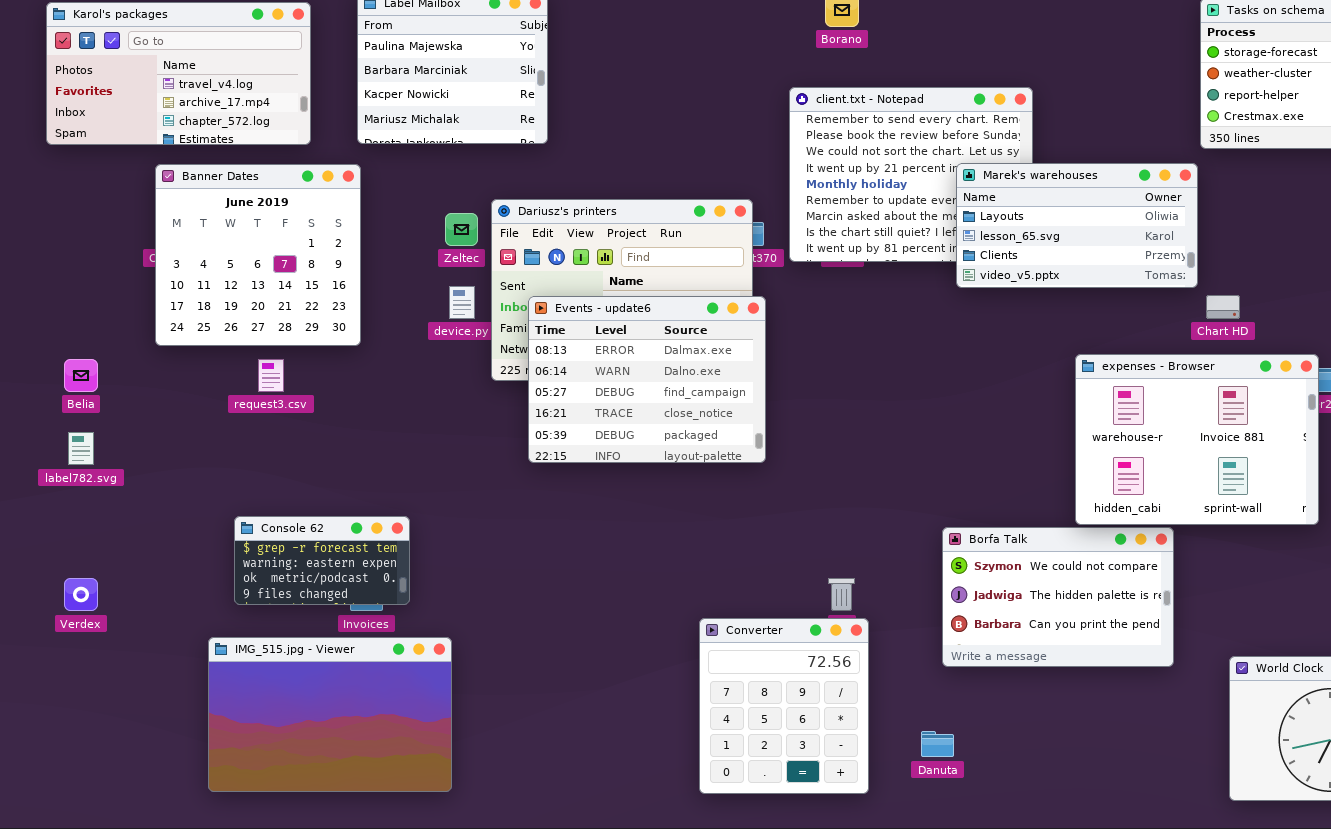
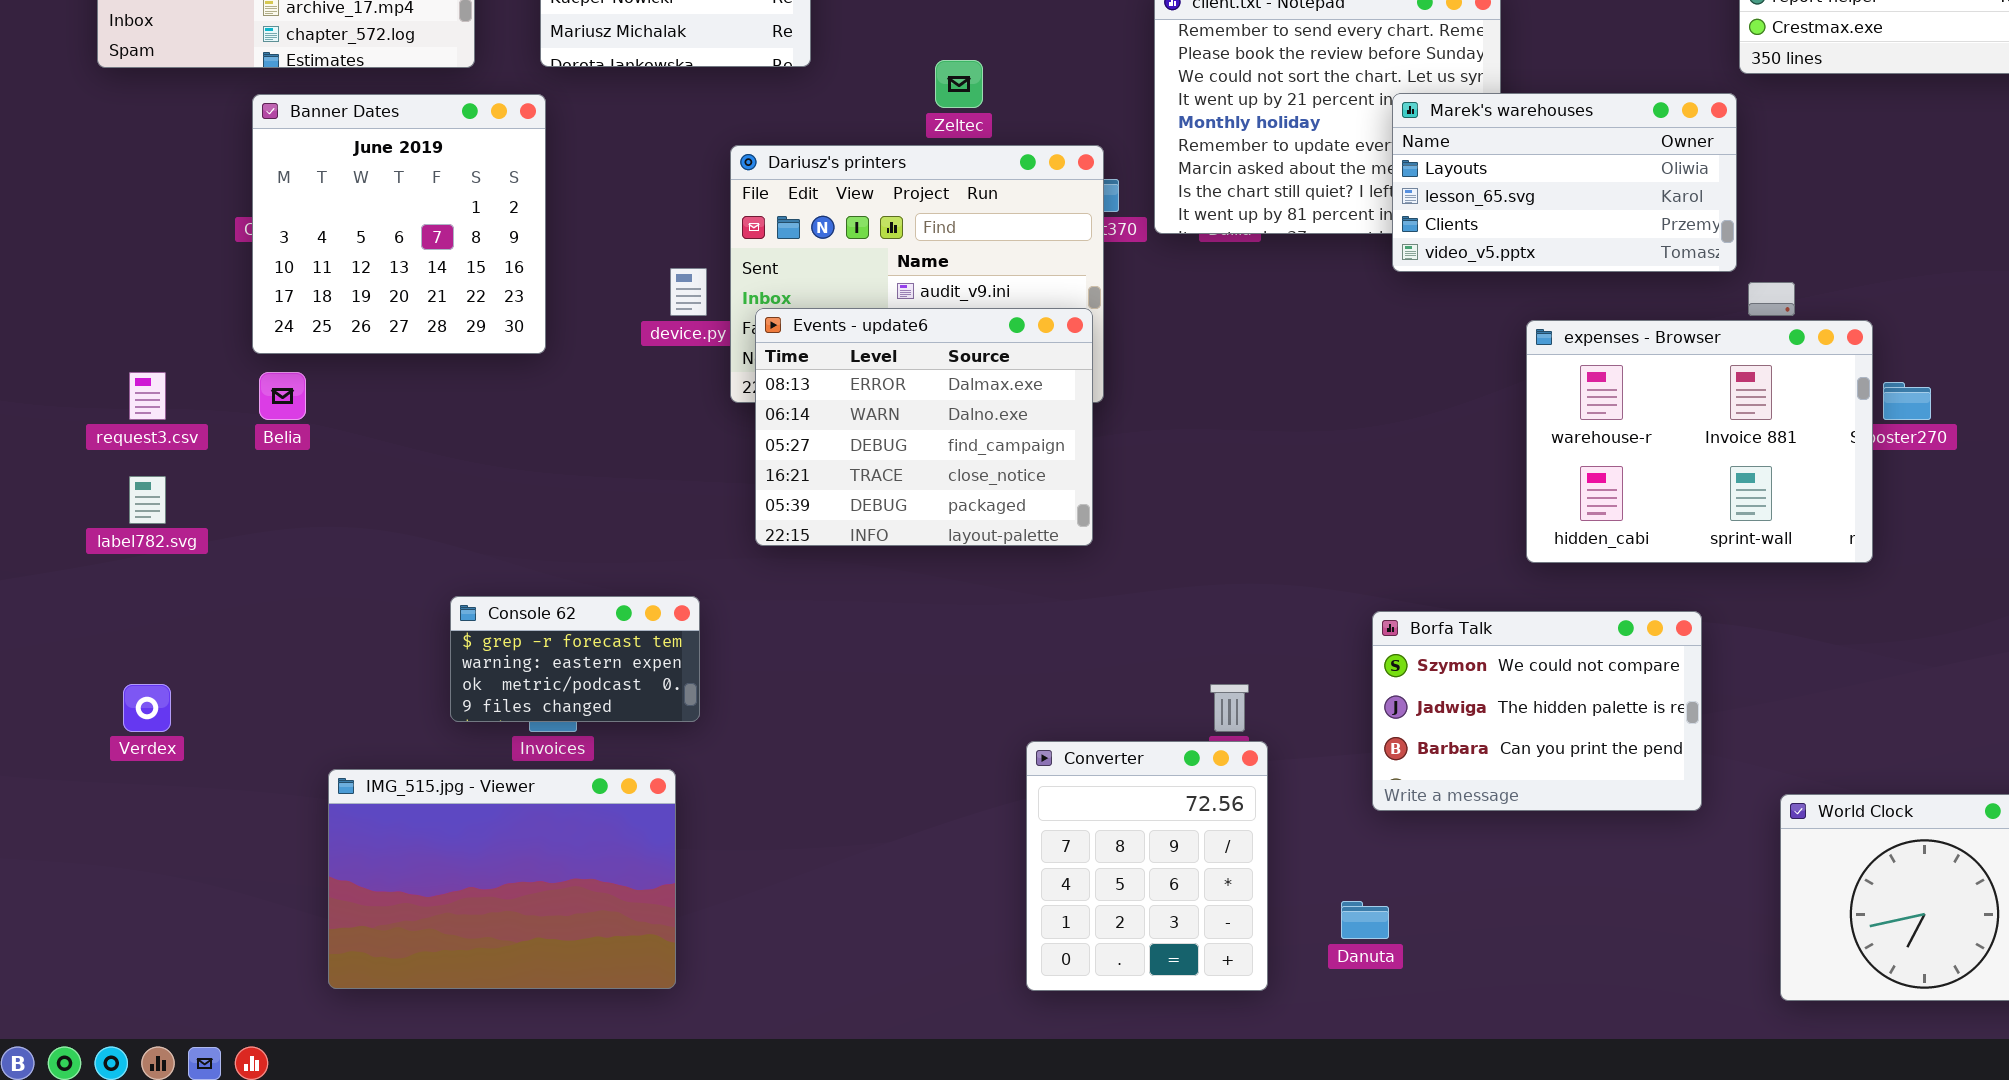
Zeltec: [445,213,478,246] -> [935,60,983,108], moved
Events - update6: [528,296,766,463] -> [755,308,1093,546], moved
expenses - Browser: [1075,354,1319,525] -> [1526,320,1873,563], moved
Belia: [64,359,98,392] -> [259,372,306,420], moved
request3.csv: [258,359,284,392] -> [129,372,166,420], moved
Console 62: [234,516,410,605] -> [450,596,700,722], moved

